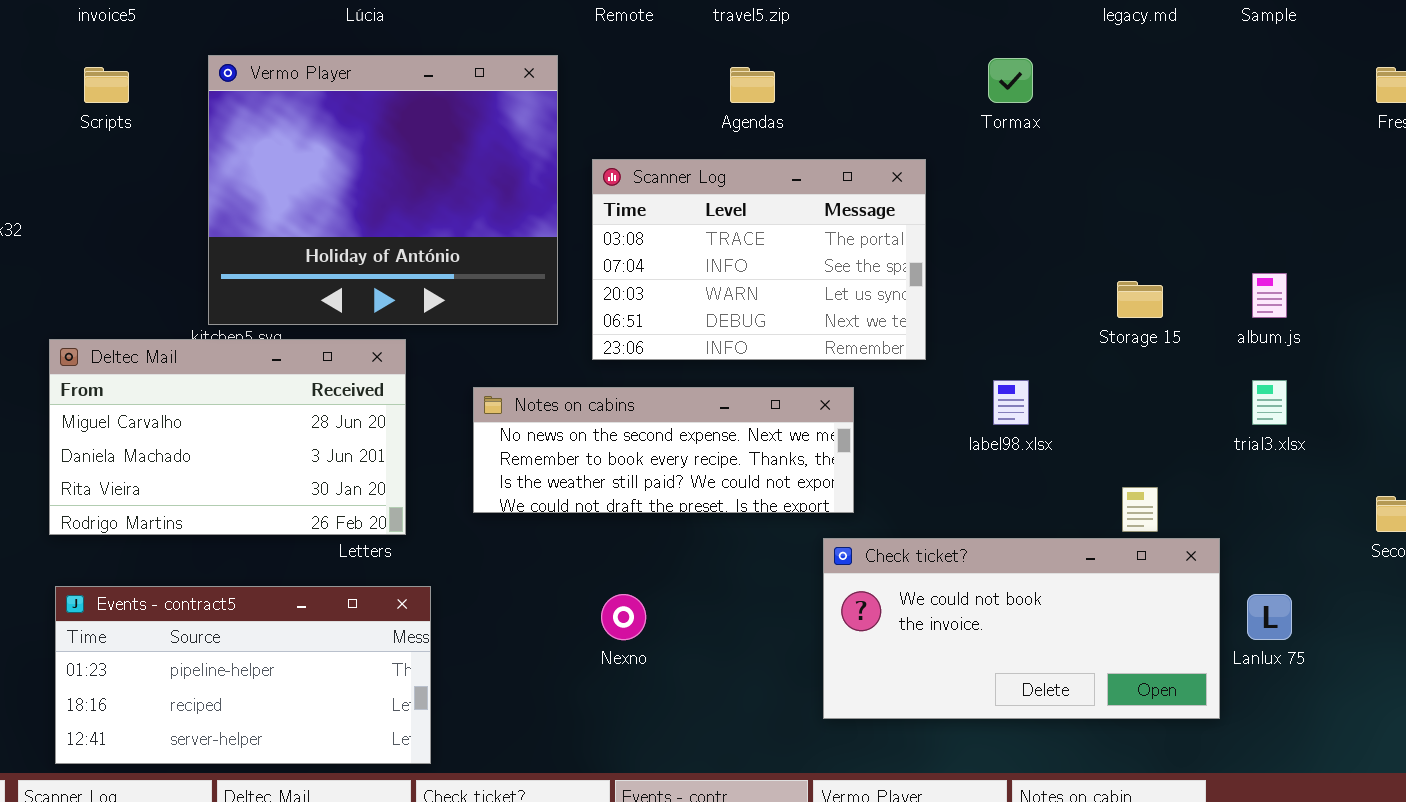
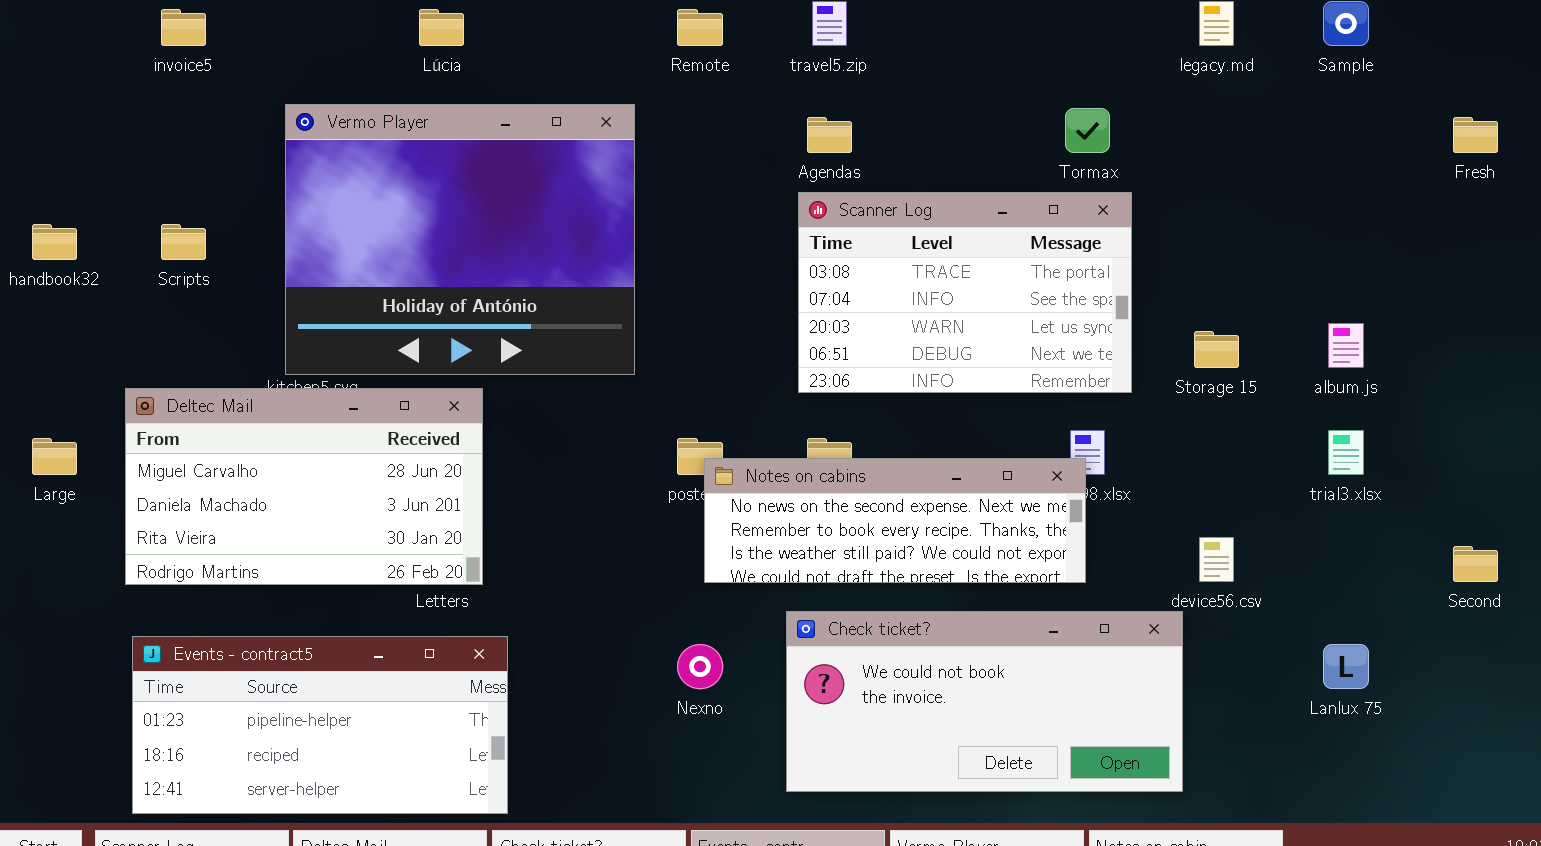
Scripts: [84,67,129,103] -> [161,224,206,260], moved
Scanner Log: [592,159,926,360] -> [798,192,1132,393], moved
Notes on cabins: [473,387,854,513] -> [704,458,1086,583], moved
Check ticket?: [823,538,1220,719] -> [786,611,1183,792], moved

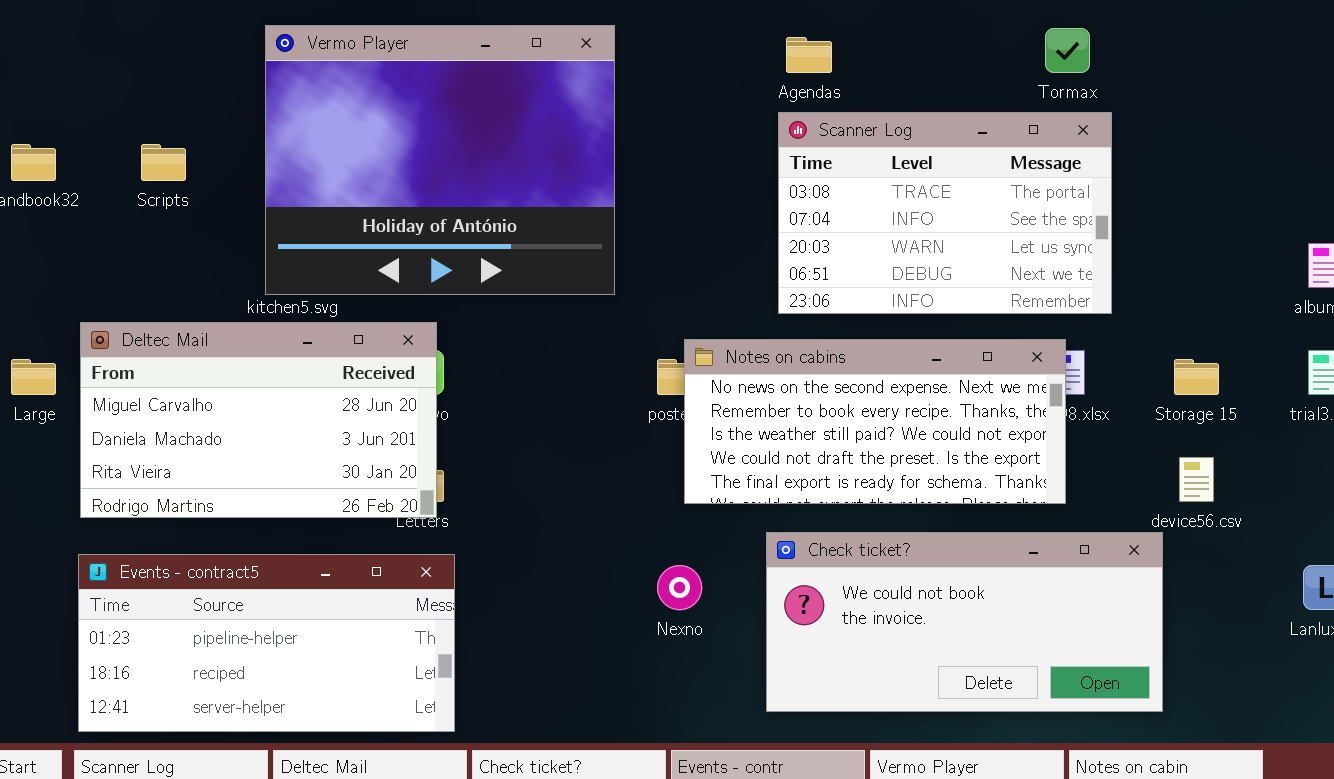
Storage 15: [1194,331,1239,368] -> [1174,359,1219,395], moved
Deltec Mail: [125,388,483,585] -> [80,322,437,518], moved
Notes on cabins: [704,458,1086,583] -> [684,339,1066,504], resized
Events - contract5: [132,636,508,814] -> [78,554,455,732], moved

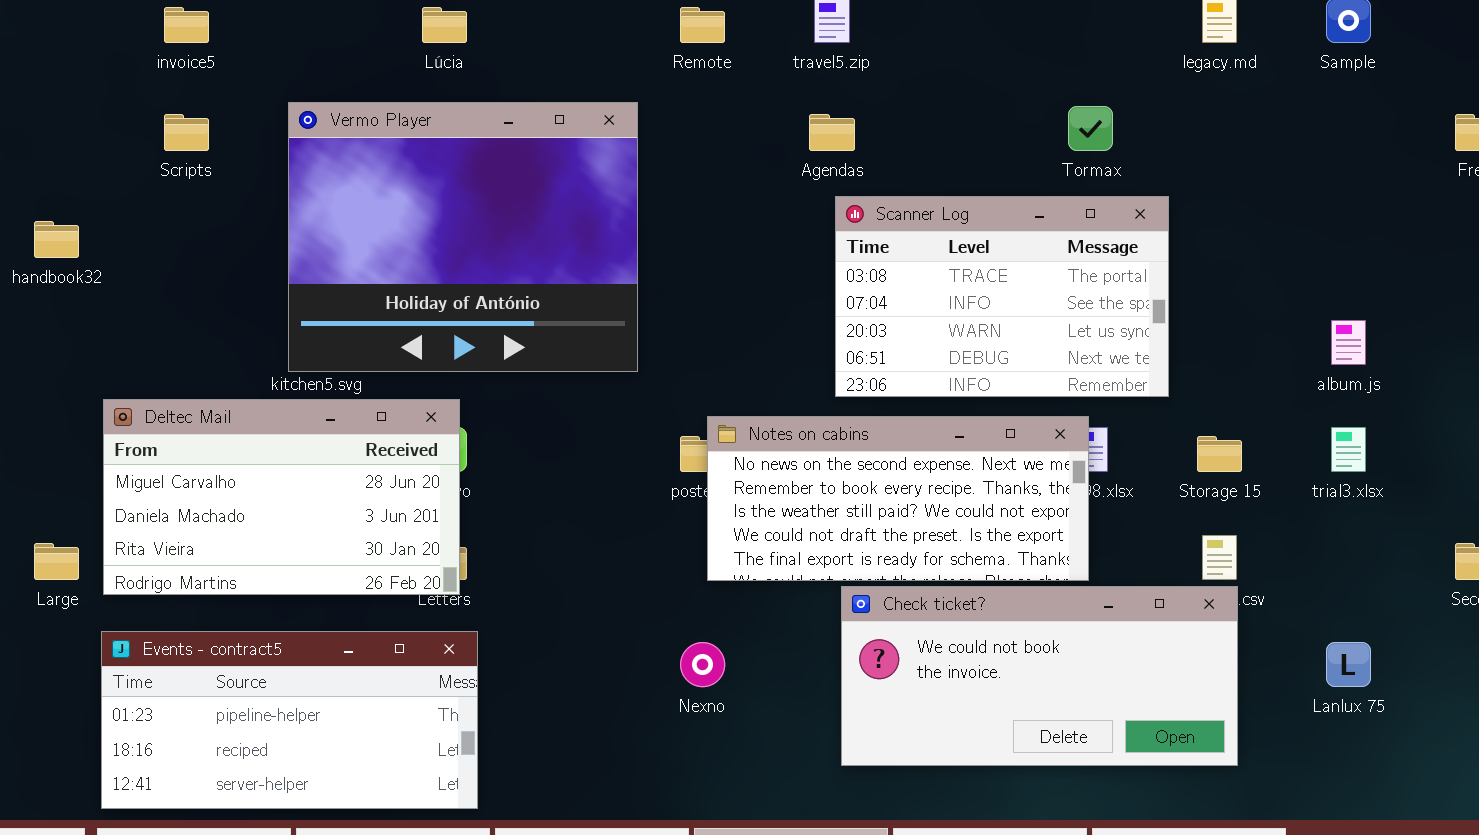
Scanner Log: [778,112,1112,314] -> [835,196,1169,397], moved
Scripts: [141,144,186,181] -> [164,114,209,151], moved
Large: [11,359,56,395] -> [34,543,79,580], moved
Check ticket?: [766,532,1163,712] -> [841,586,1238,766], moved

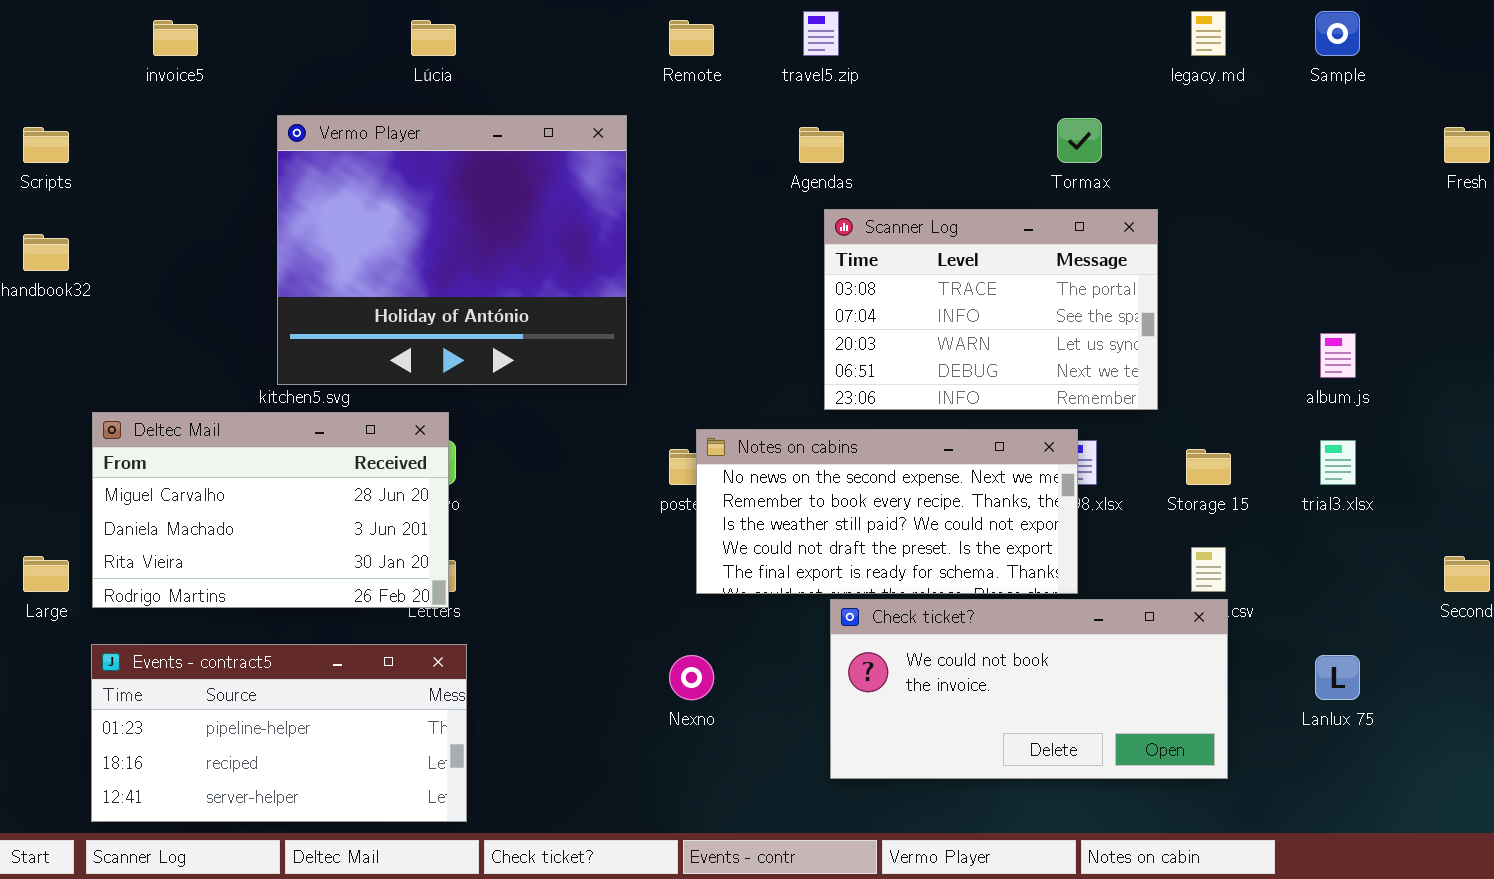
Scripts: [164,114,209,151] -> [23,127,69,163], moved

